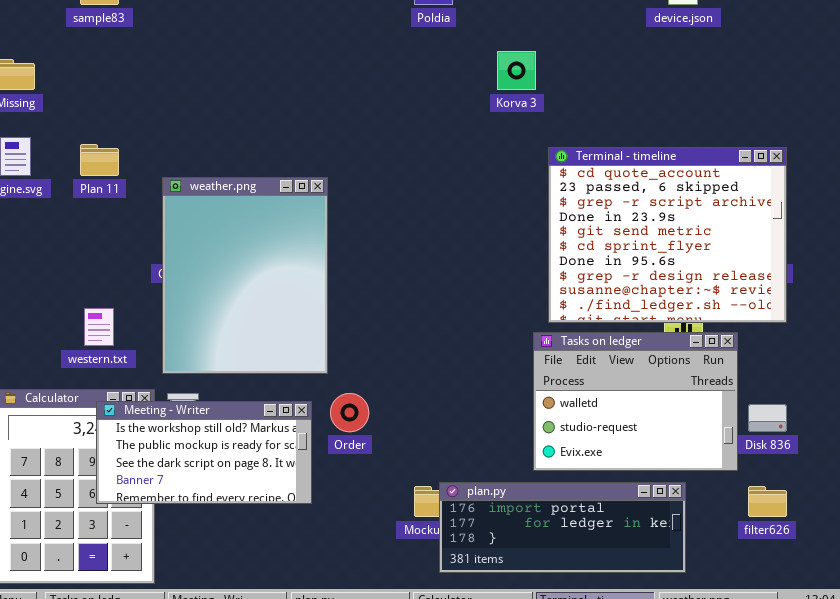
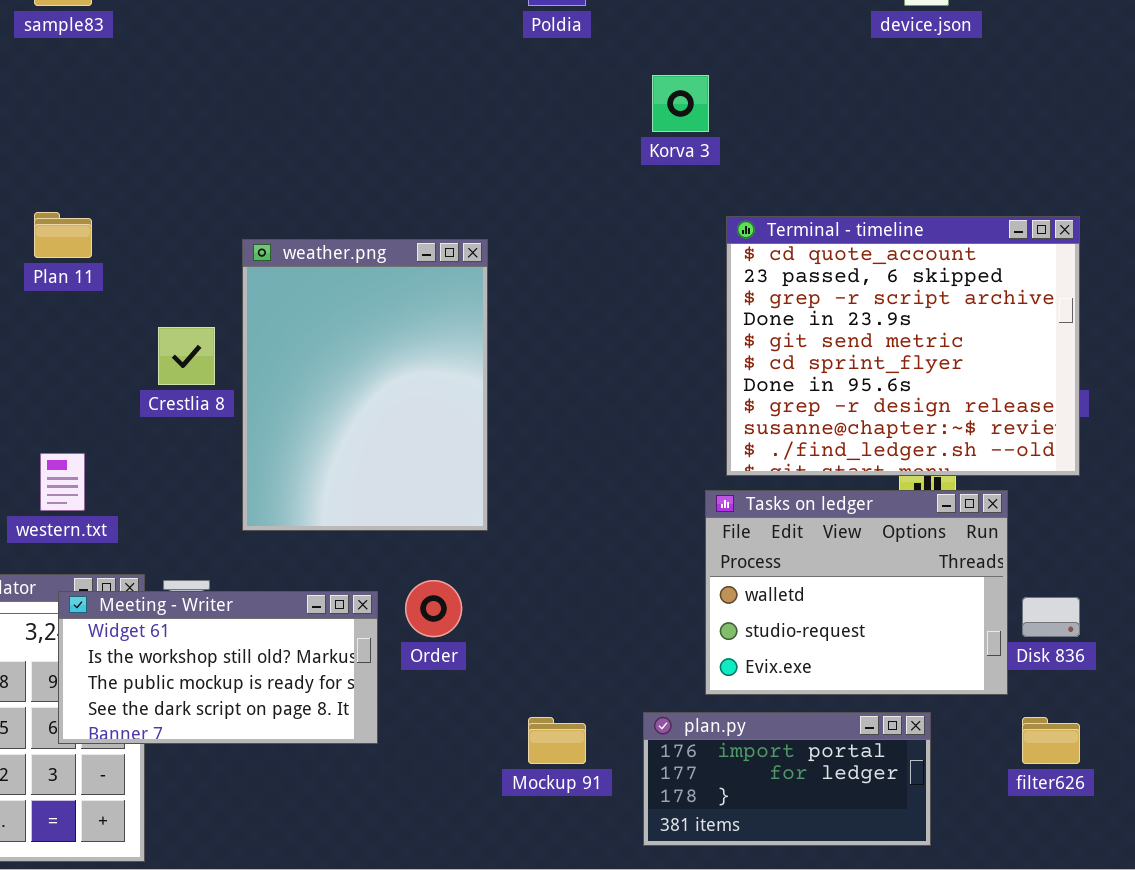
weather.png: [162,177,328,374] -> [242,239,488,531], moved
Meeting - Writer: [96,401,312,504] -> [58,591,378,744], scrolled up 1 row
plan.py: [439,482,686,573] -> [643,712,931,846], resized

